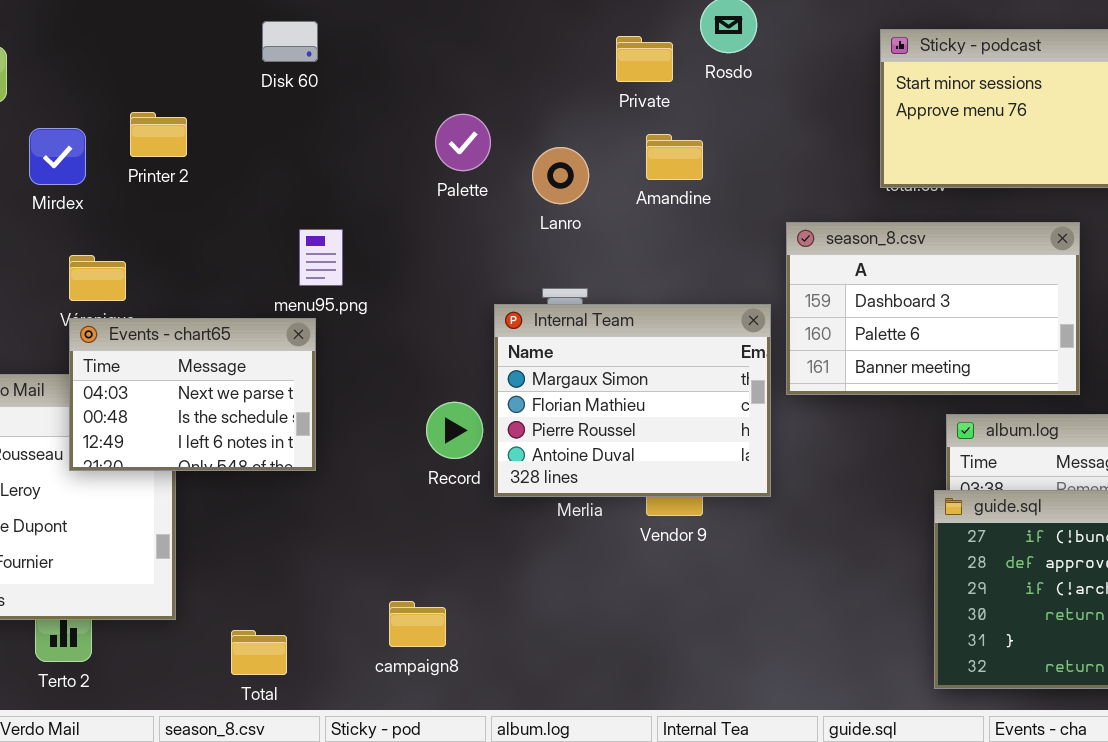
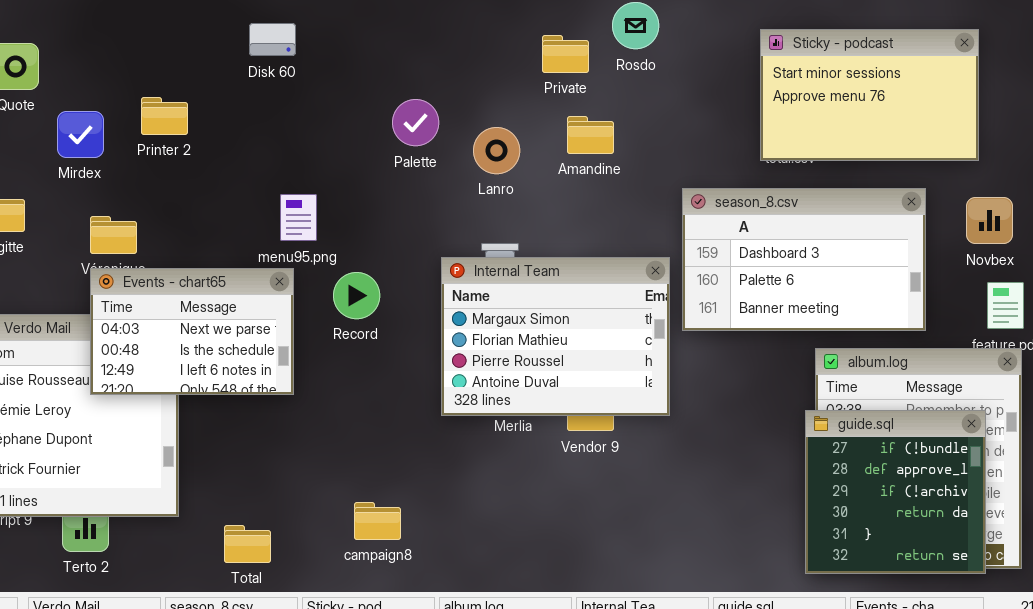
Record: [426,402,483,459] -> [333,272,380,319], moved

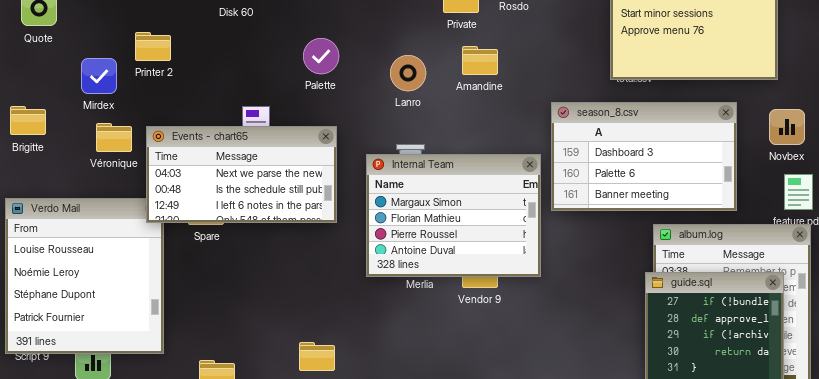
Palette: [392,99,439,146] -> [303,38,339,74], moved
Mirdex: [57,111,104,158] -> [81,58,117,94], moved
Events - chart65: [90,268,294,395] -> [146,126,337,223], moved, resized

